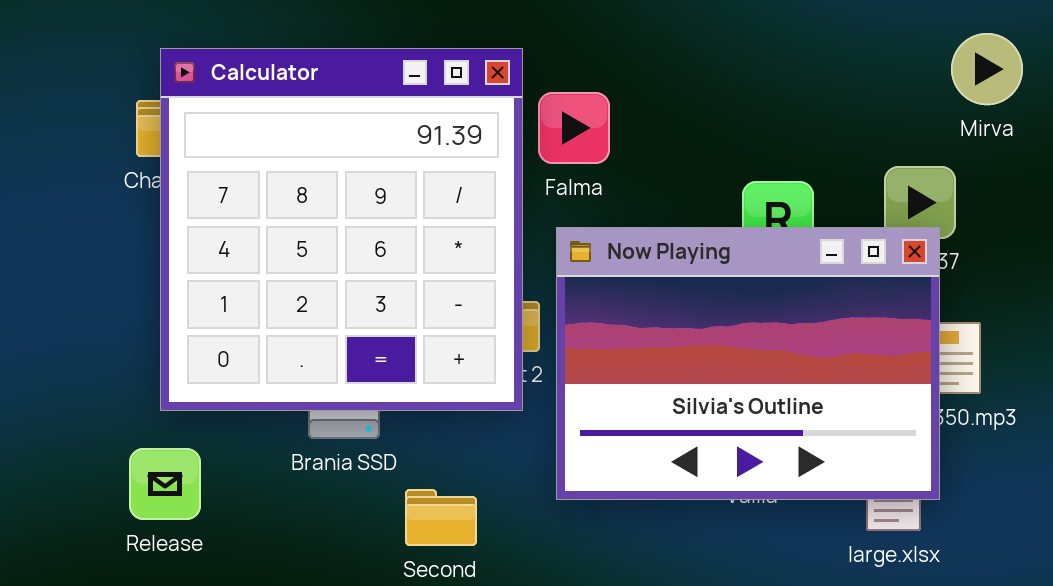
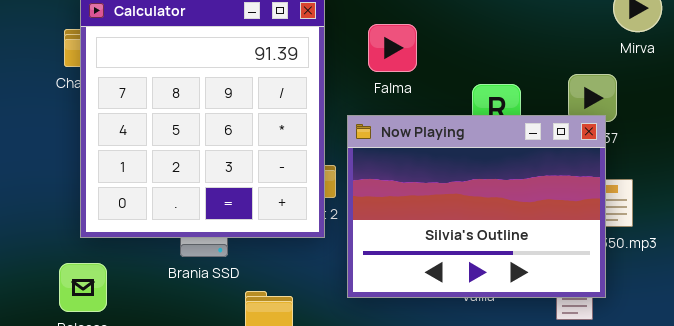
Falma: [538,92,610,164] -> [368,24,417,72], moved

